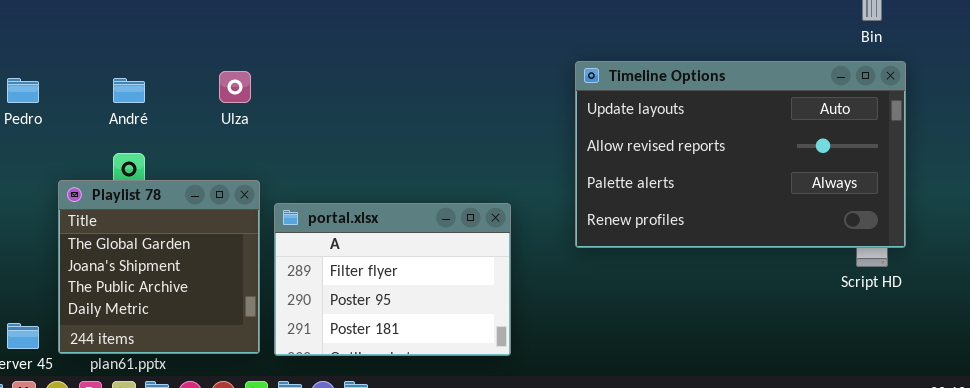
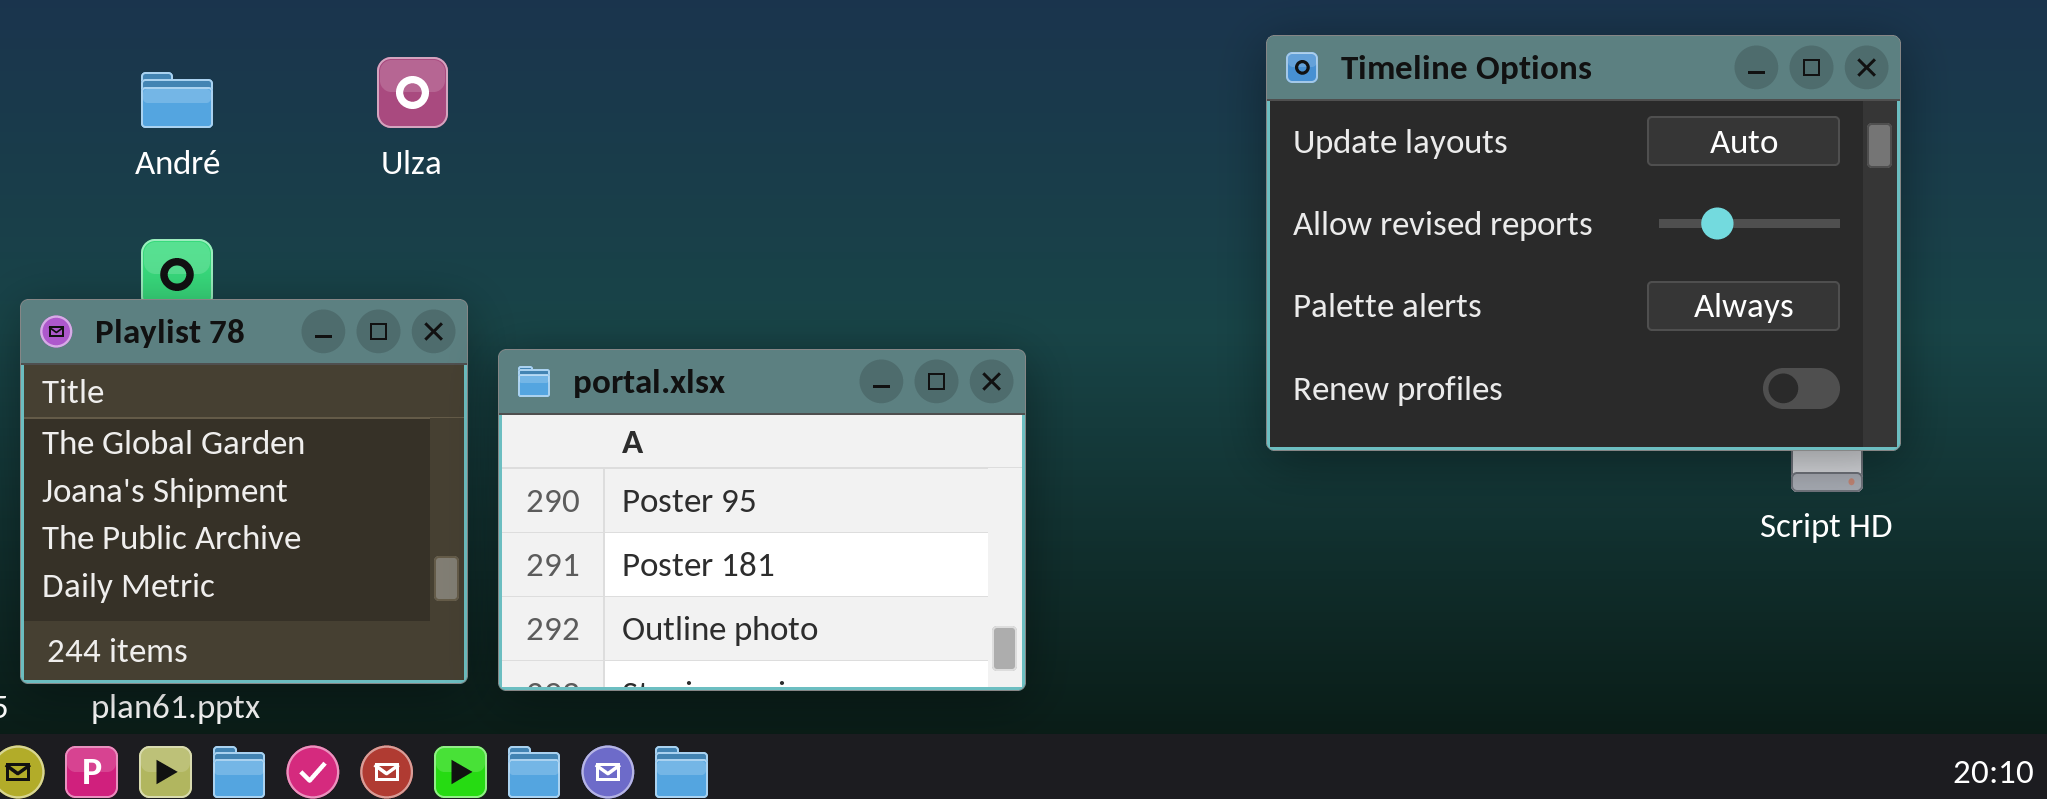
Timeline Options: [575,61,906,248] -> [1266,35,1901,451], resized
portal.xlsx: [274,203,511,356] -> [498,349,1026,691], scrolled down 1 row

